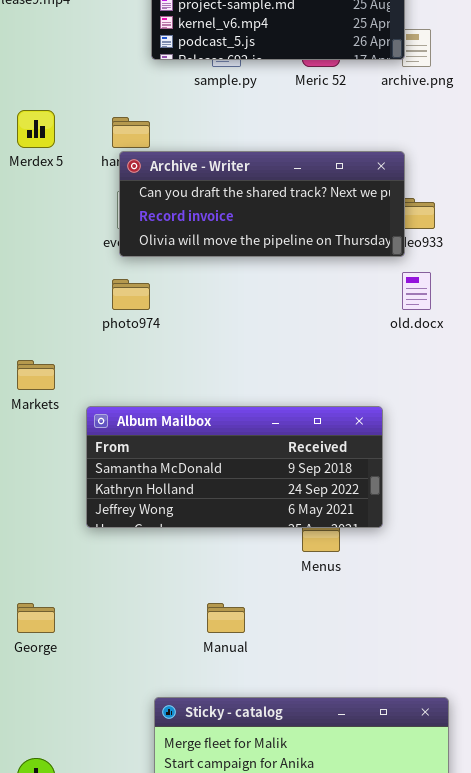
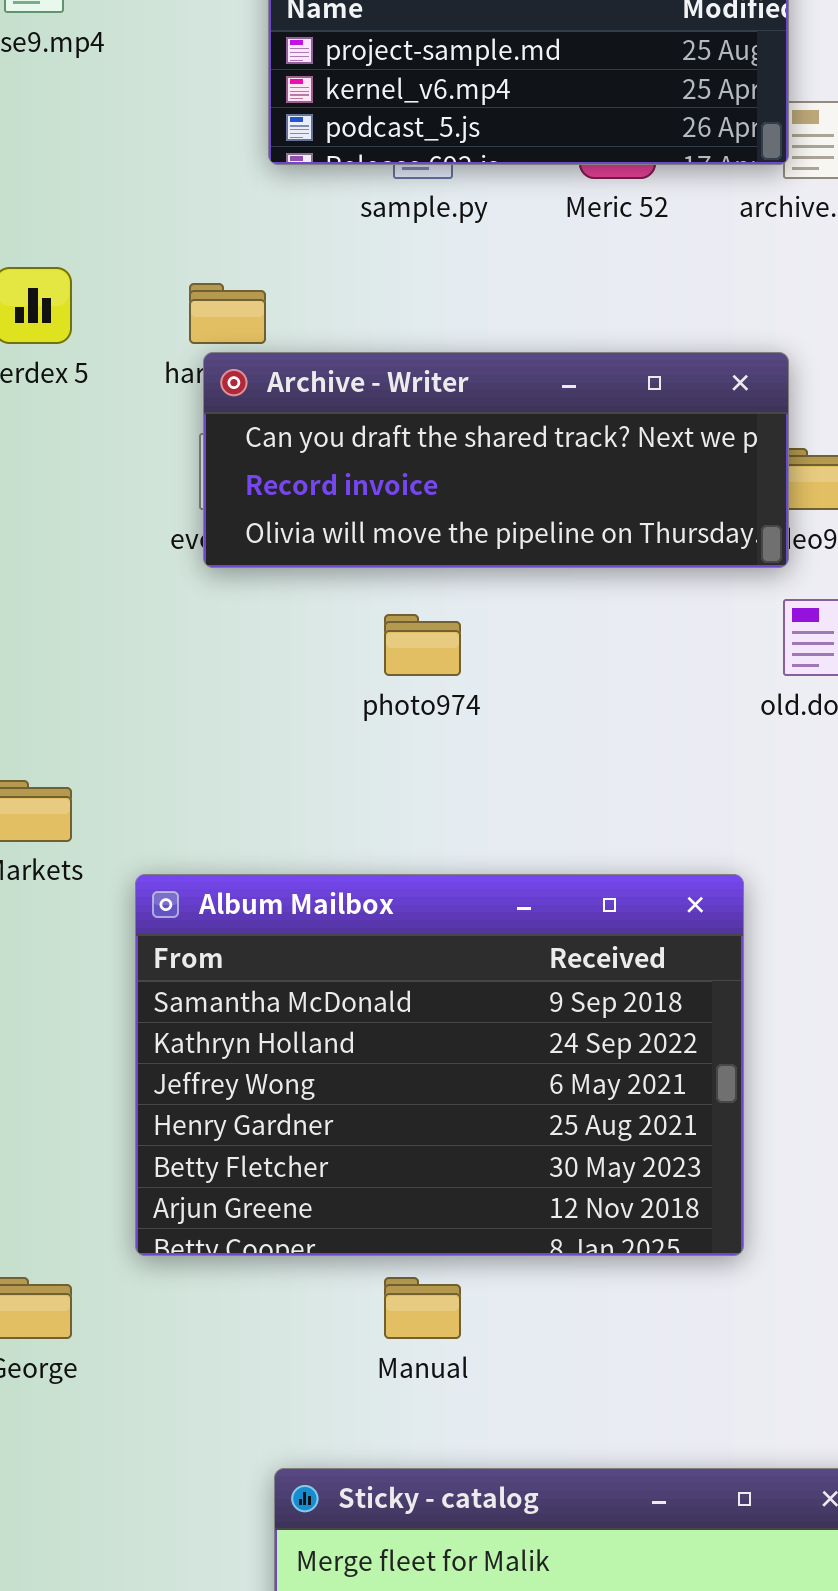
photo974: [112,279,150,310] -> [384,614,461,676], moved
Album Mailbox: [86,406,383,528] -> [135,874,744,1256], resized

